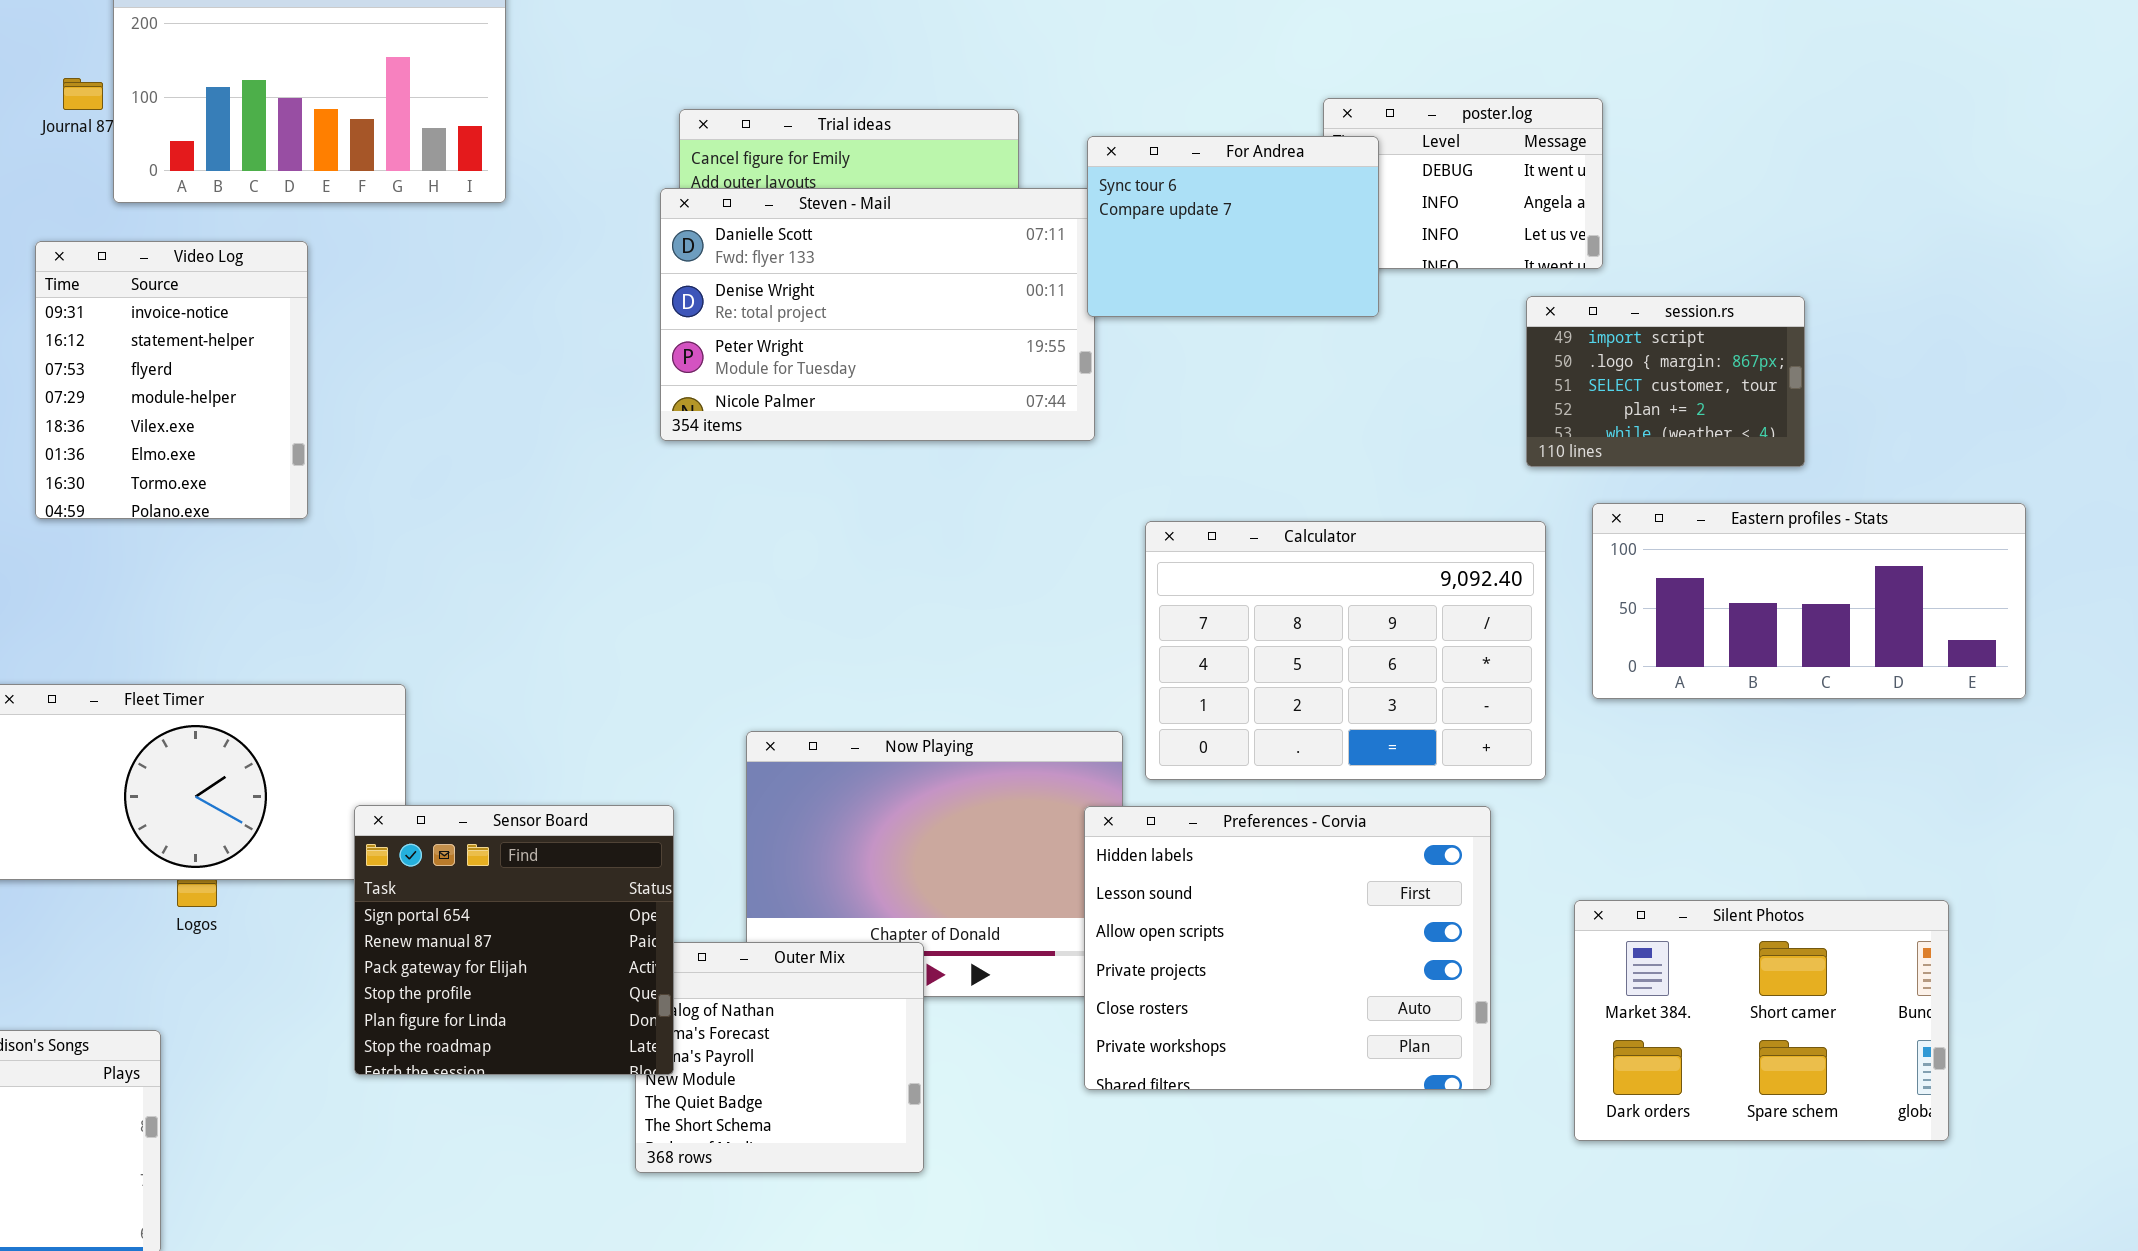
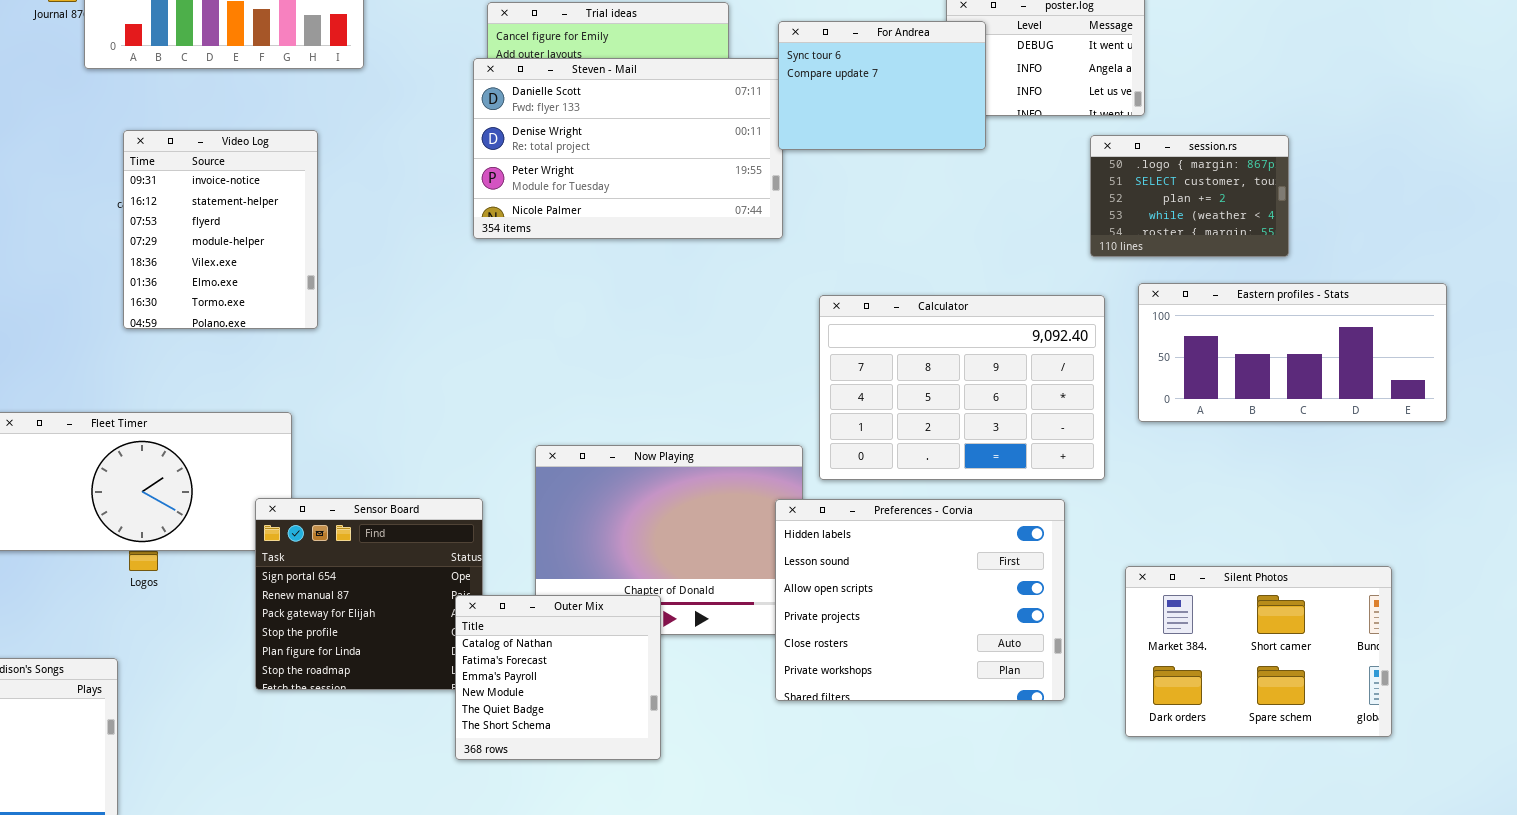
Video Log: [35,241,308,519] -> [123,130,318,329], moved
session.rs: [1526,296,1805,467] -> [1090,135,1289,257], scrolled down 1 row
Outer Mix: [635,942,924,1173] -> [455,595,661,760], raised

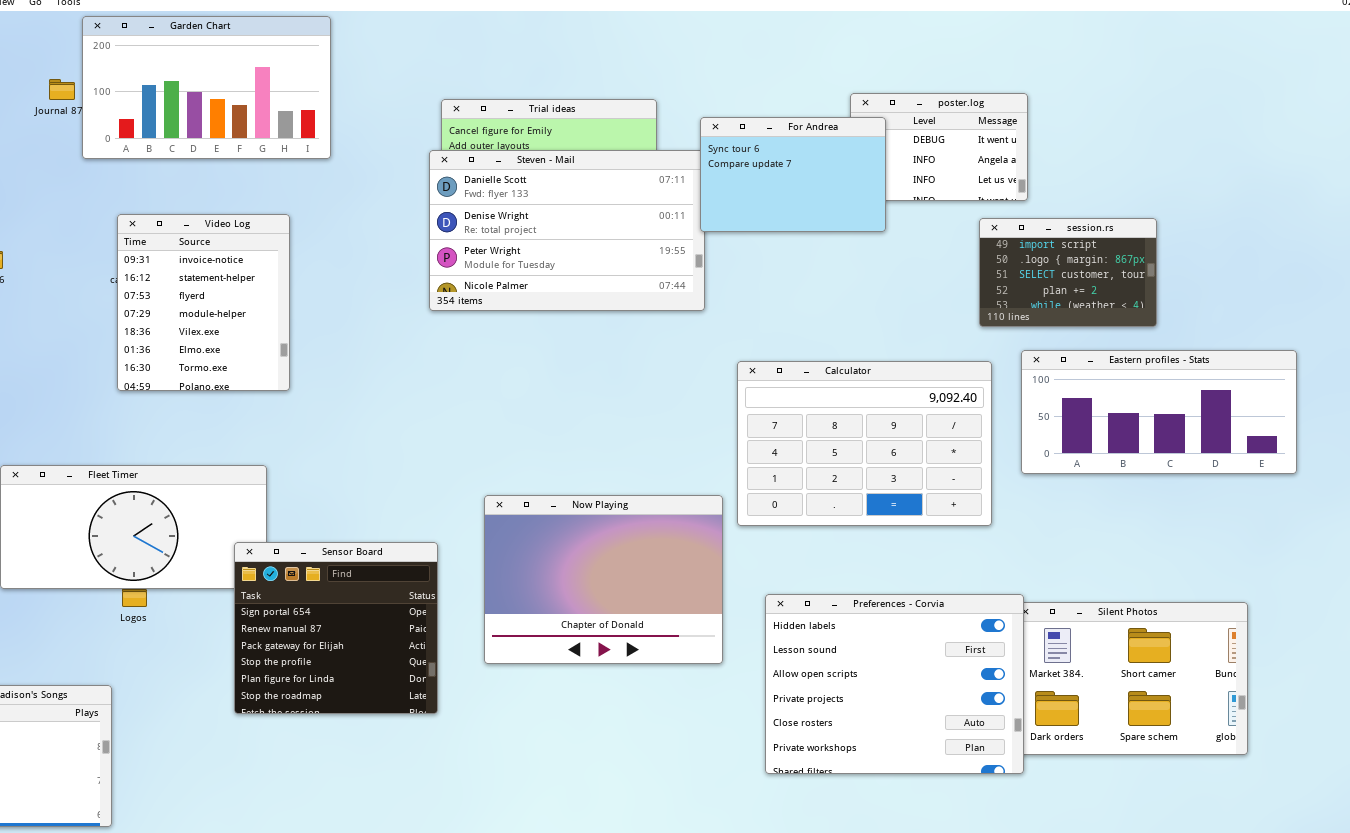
session.rs: [1090,135,1289,257] -> [979,218,1157,327], scrolled up 1 row
Preferences - Corvia: [775,499,1065,701] -> [765,594,1024,774], moved
Outer Mix: [455,595,661,760] -> none, closed

